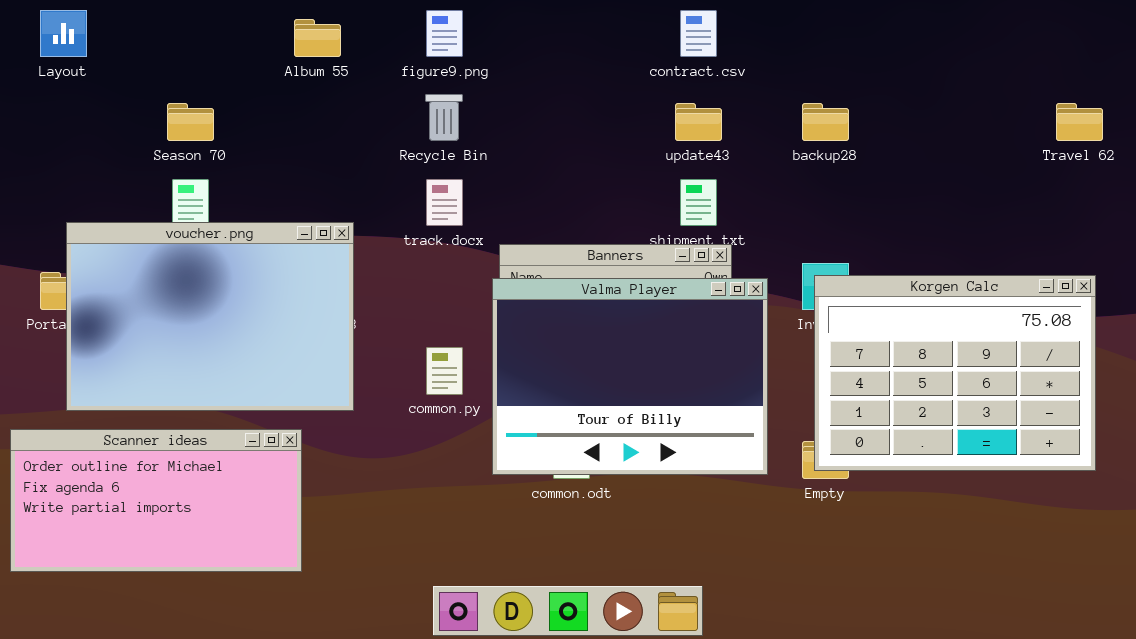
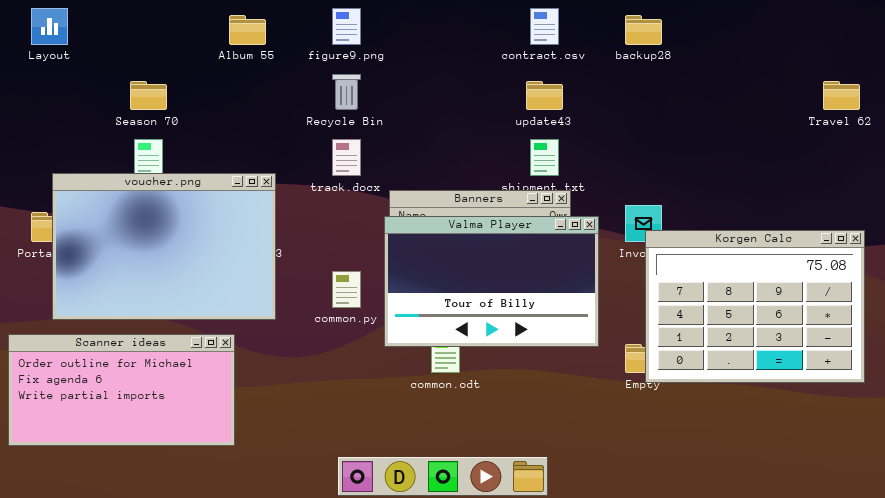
backup28: [802,103,849,141] -> [625,15,662,45], moved
Korgen Calc: [814,275,1096,471] -> [645,230,865,383], moved
Valma Player: [492,278,768,475] -> [384,216,599,347], resized

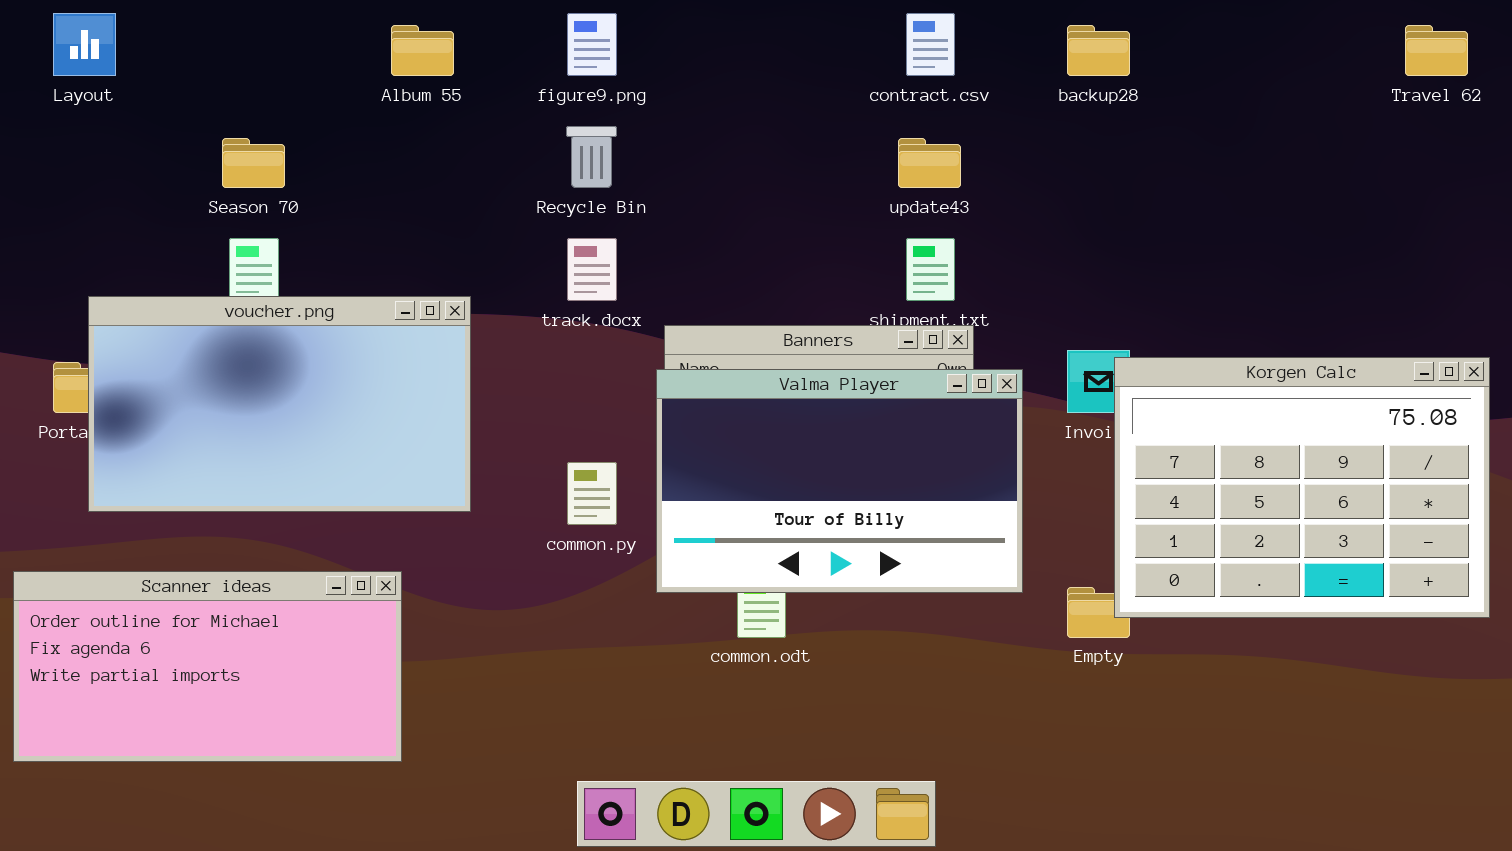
Travel 62: [823,81,860,110] -> [1405,25,1468,76], moved
voucher.png: [52,173,276,320] -> [88,296,471,512], resized
Korgen Calc: [645,230,865,383] -> [1114,357,1490,618], moved

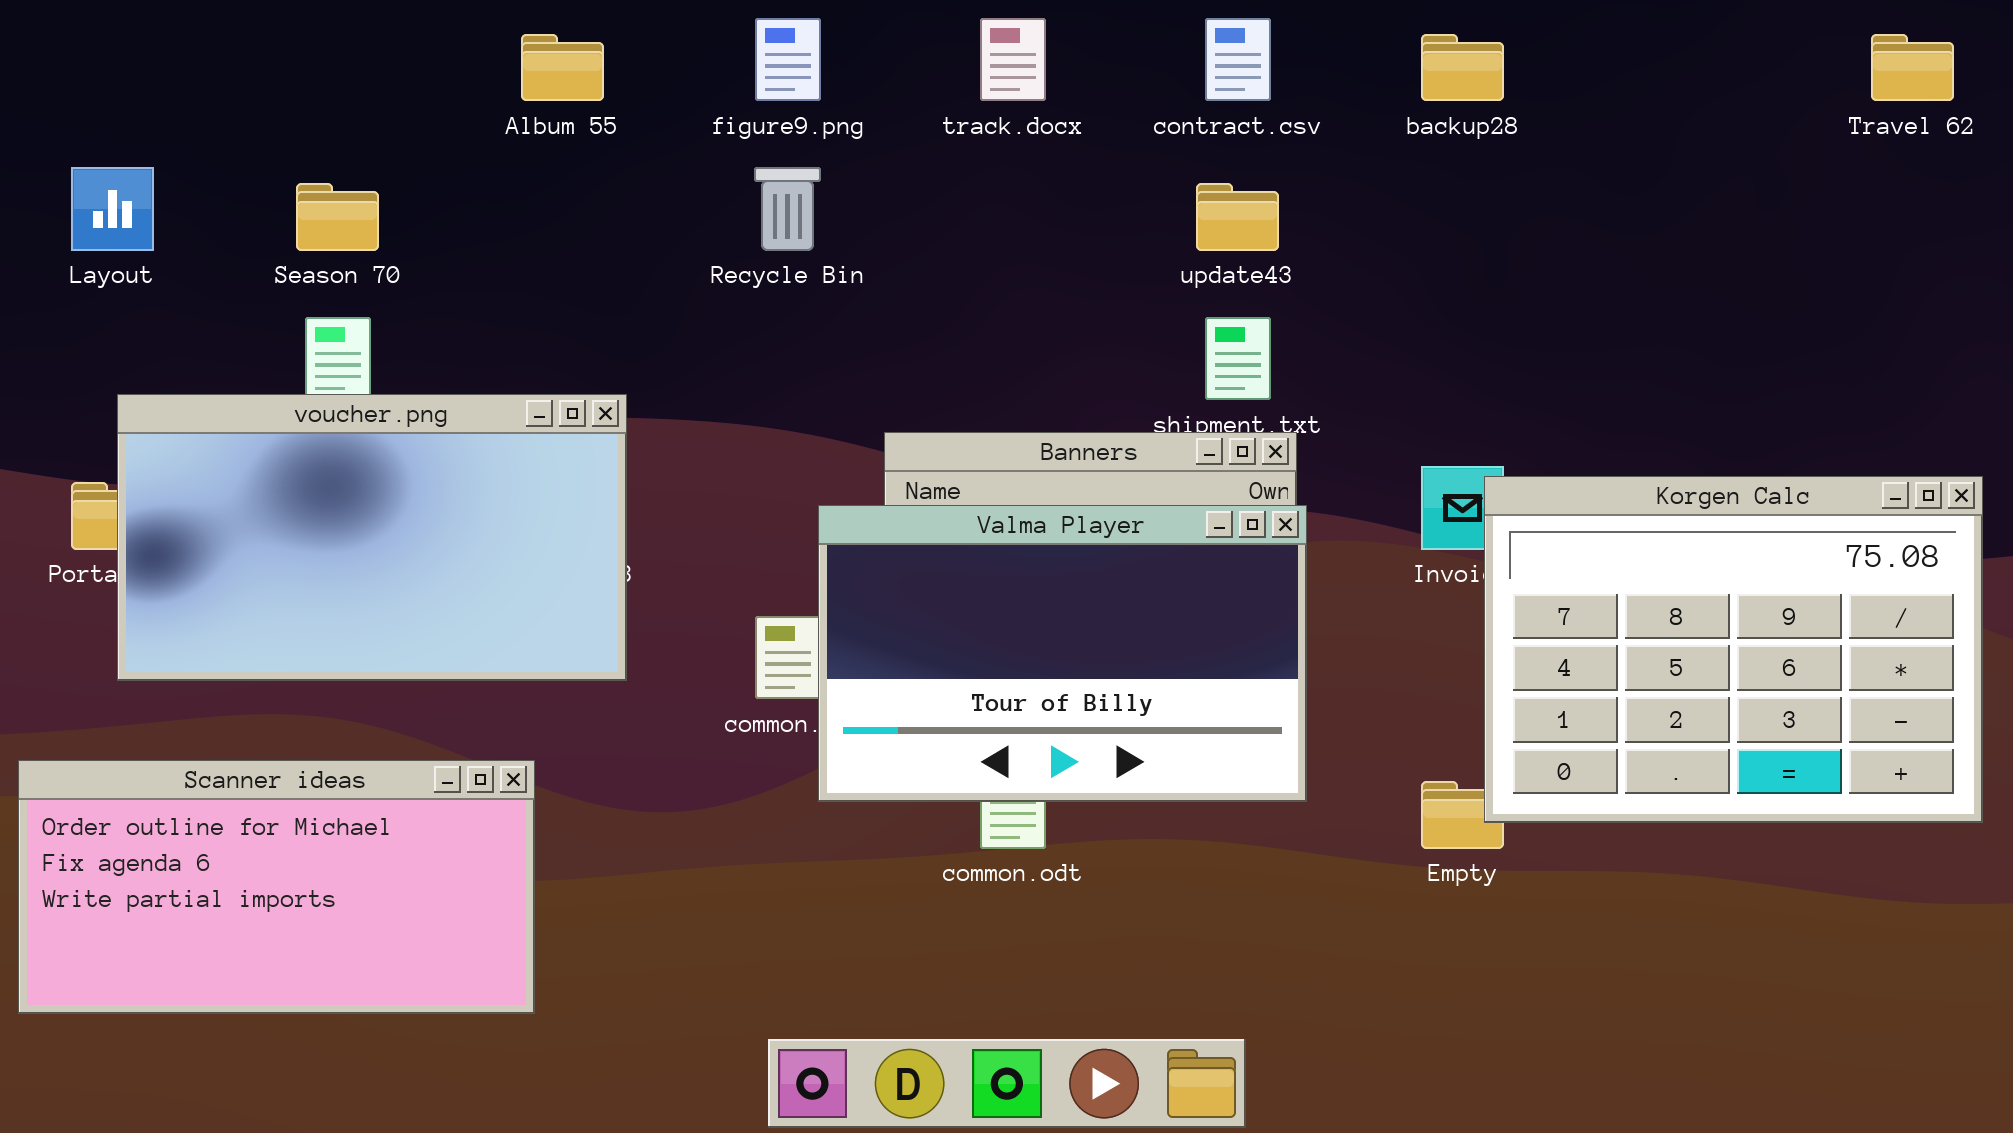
Layout: [53,13,116,76] -> [71,167,154,251], moved
track.docx: [567,238,617,301] -> [980,18,1046,101], moved
Valma Player: [656,369,1023,593] -> [818,505,1307,802], moved

